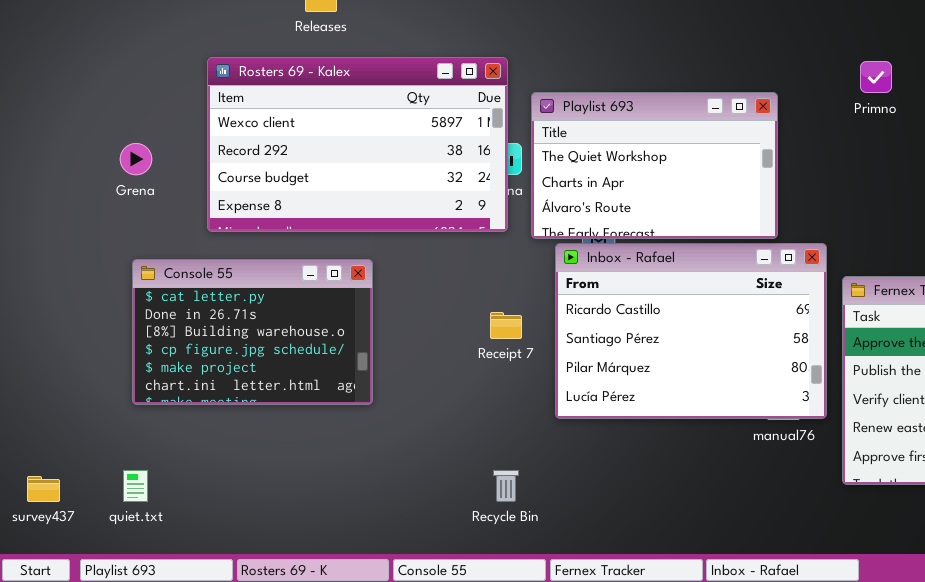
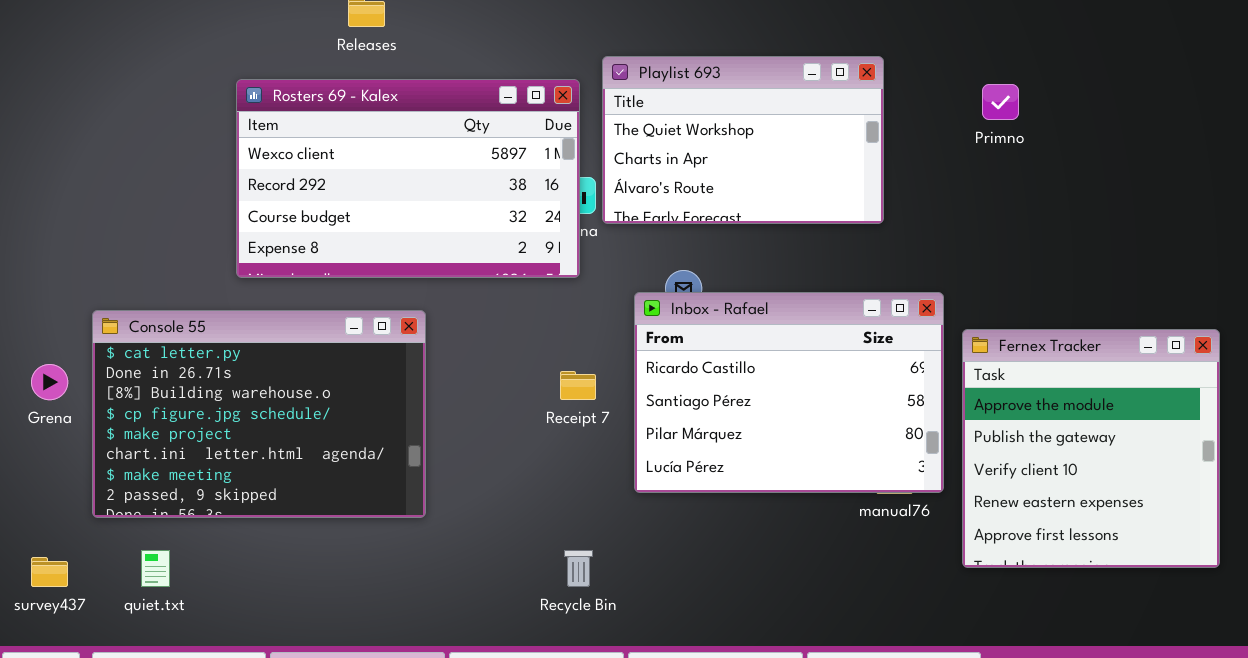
Playlist 693: [531,92,778,239] -> [602,56,884,224], moved
Grena: [120,143,152,175] -> [31,364,68,400], moved
Console 55: [132,259,373,405] -> [92,310,426,518], resized

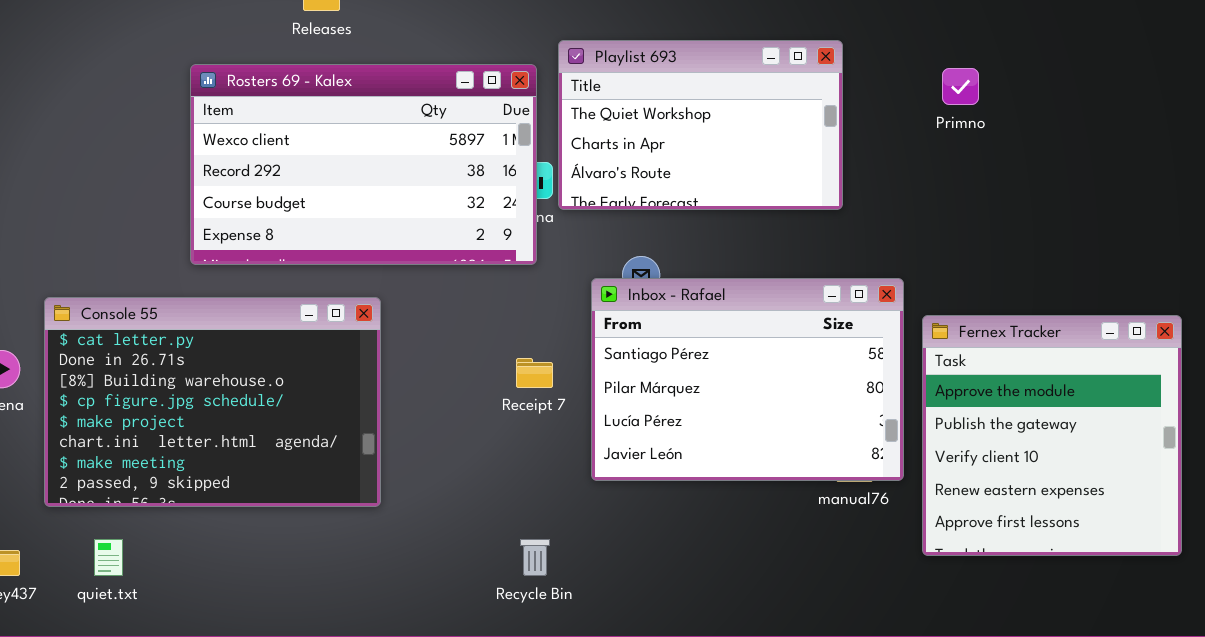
Inbox - Rafael: [634,292,944,493] -> [591,278,904,481], scrolled down 1 row

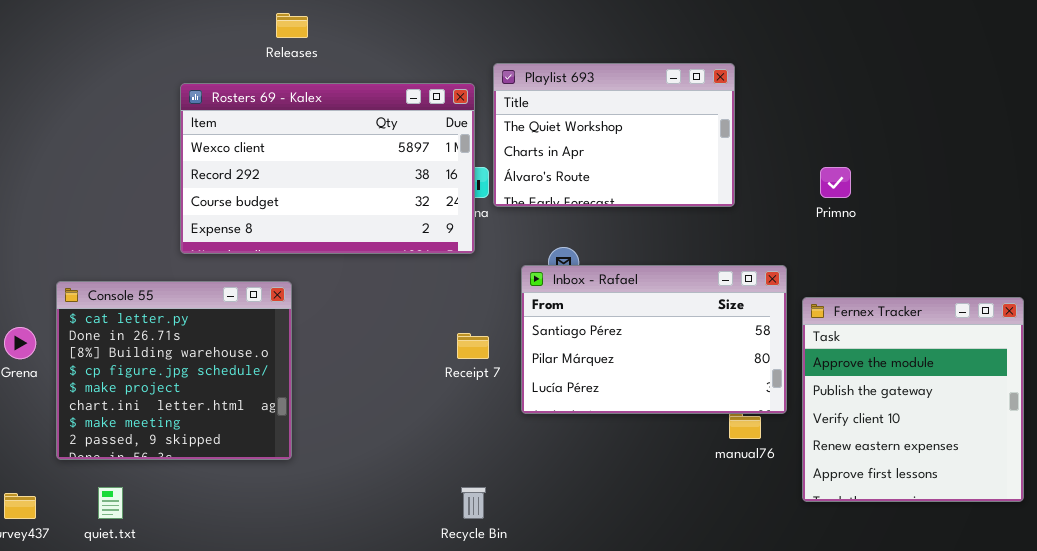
Primno: [942,68,979,105] -> [820,167,851,198], moved
Inbox - Rafael: [591,278,904,481] -> [521,265,787,414], resized
Console 55: [44,297,381,507] -> [56,281,292,460], resized

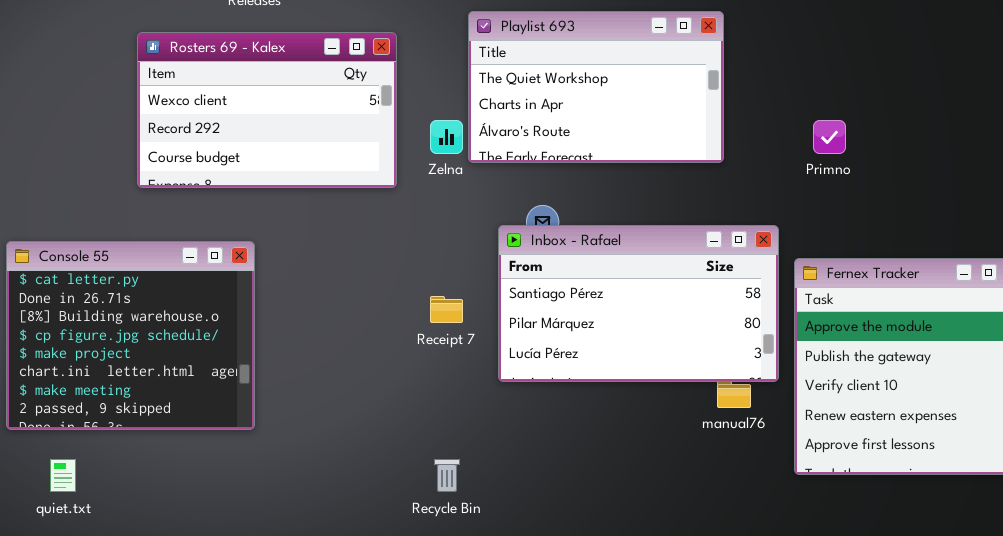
Rosters 69 - Kalex: [180,83,475,254] -> [137,32,397,188], resized

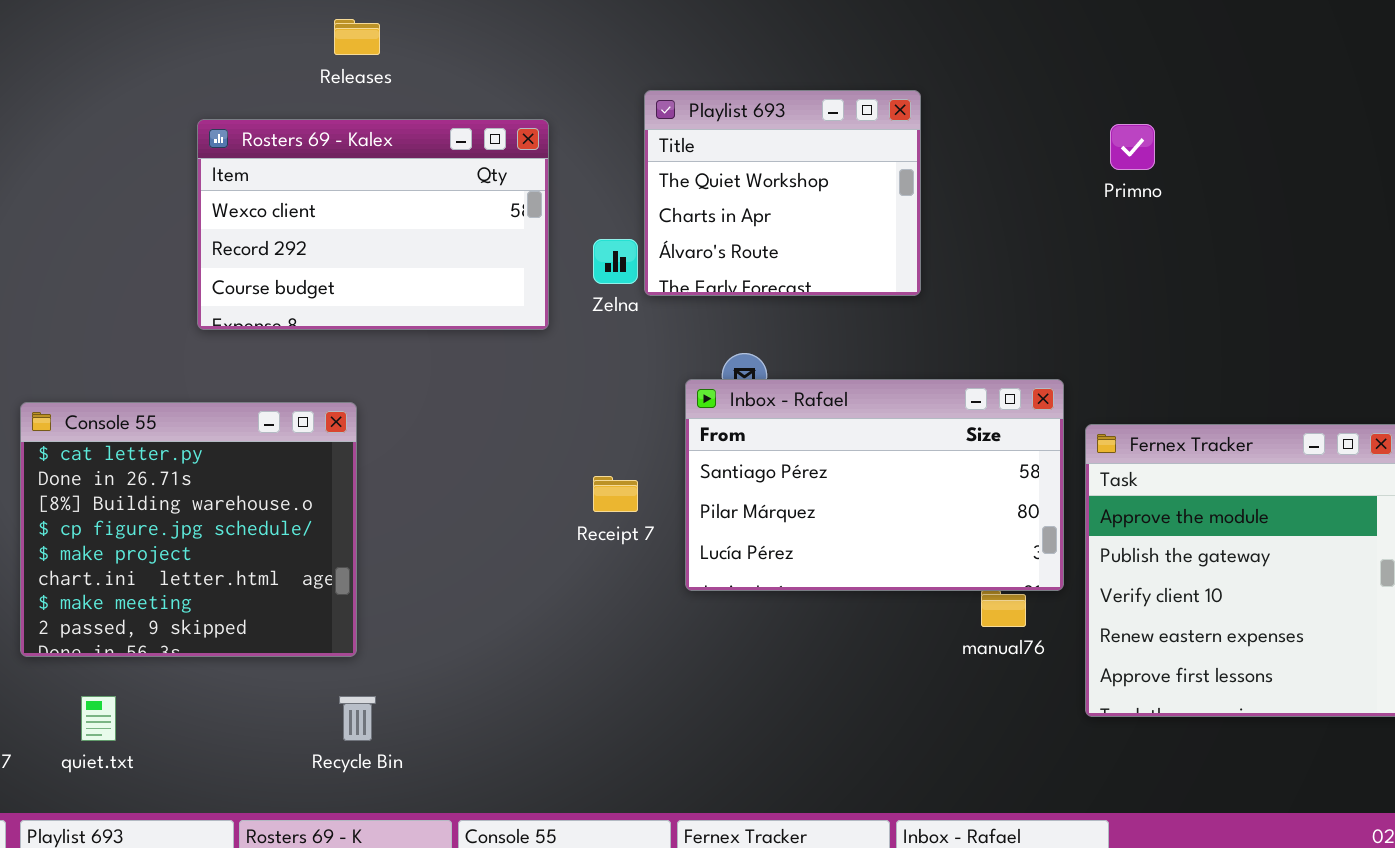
Playlist 693: [468,11,724,163] -> [644,90,921,296], resized
Primno: [813,120,846,154] -> [1110,124,1155,170], moved
Recycle Bin: [434,459,460,492] -> [339,696,376,741], moved

